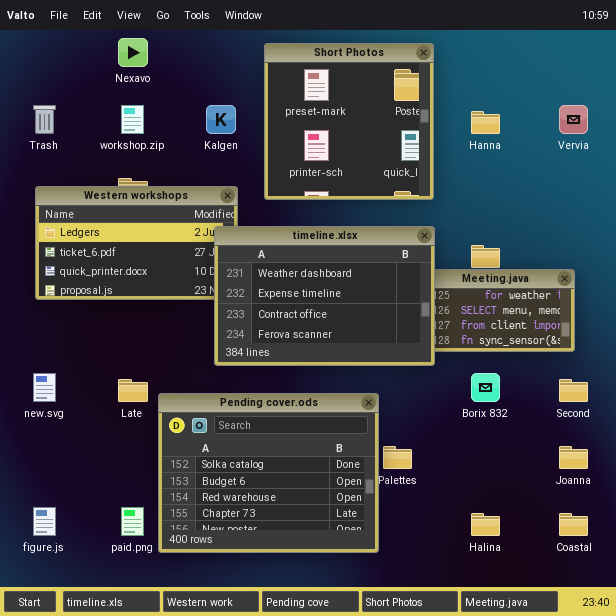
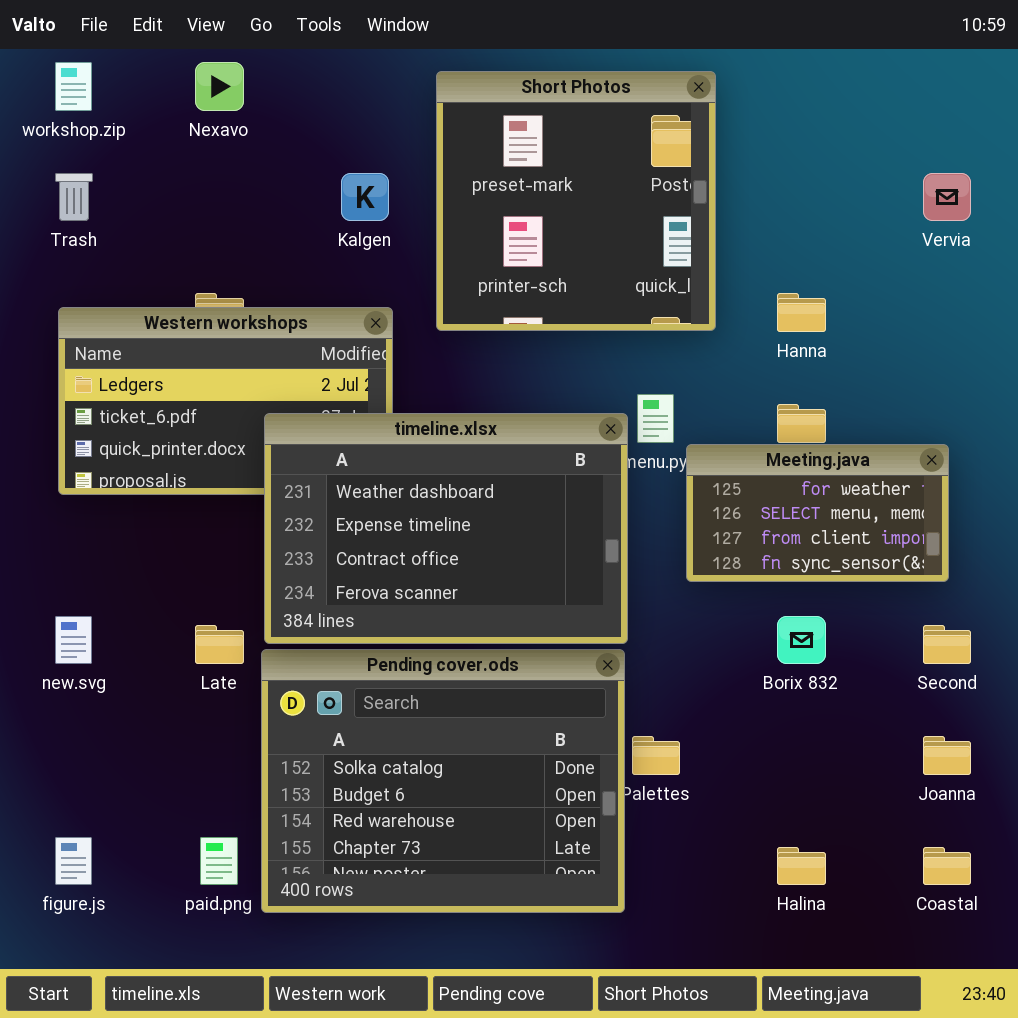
workshop.zip: [121,105,144,134] -> [55,62,92,111], moved
Hanna: [471,111,500,134] -> [777,293,826,332], moved
timeline.xlsx: [214,226,435,366] -> [264,413,628,644], moved

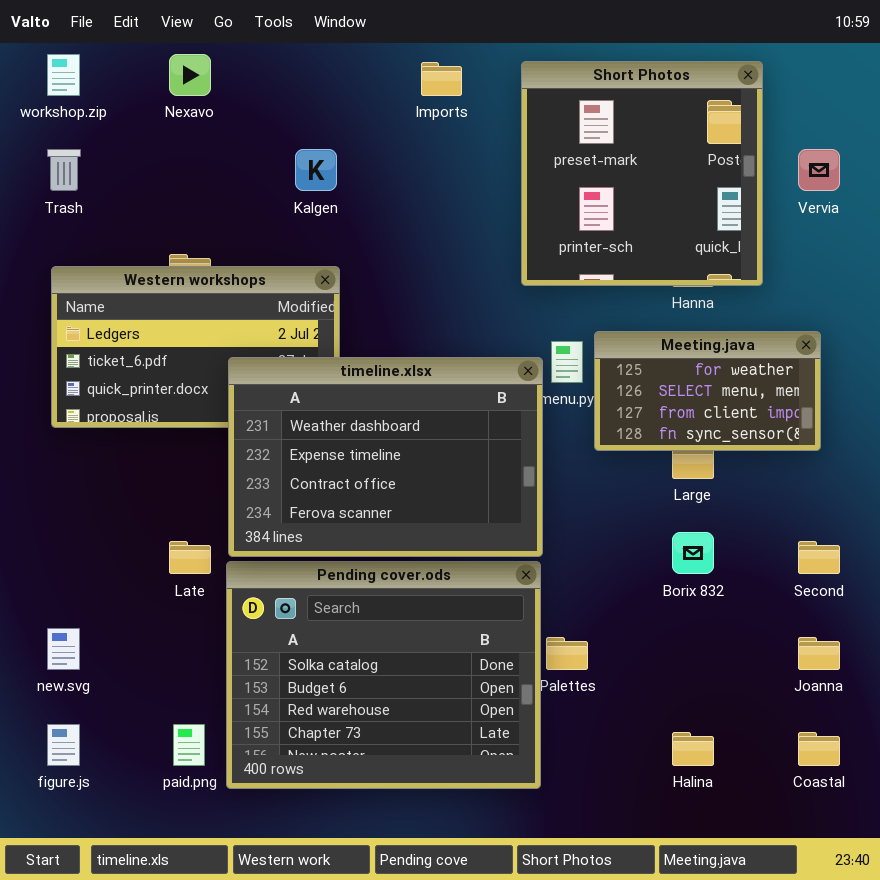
Short Photos: [436,71,716,331] -> [521,61,763,286], moved
Meeting.java: [686,444,949,582] -> [594,331,821,451], moved
new.svg: [55,616,92,664] -> [47,628,80,670], moved

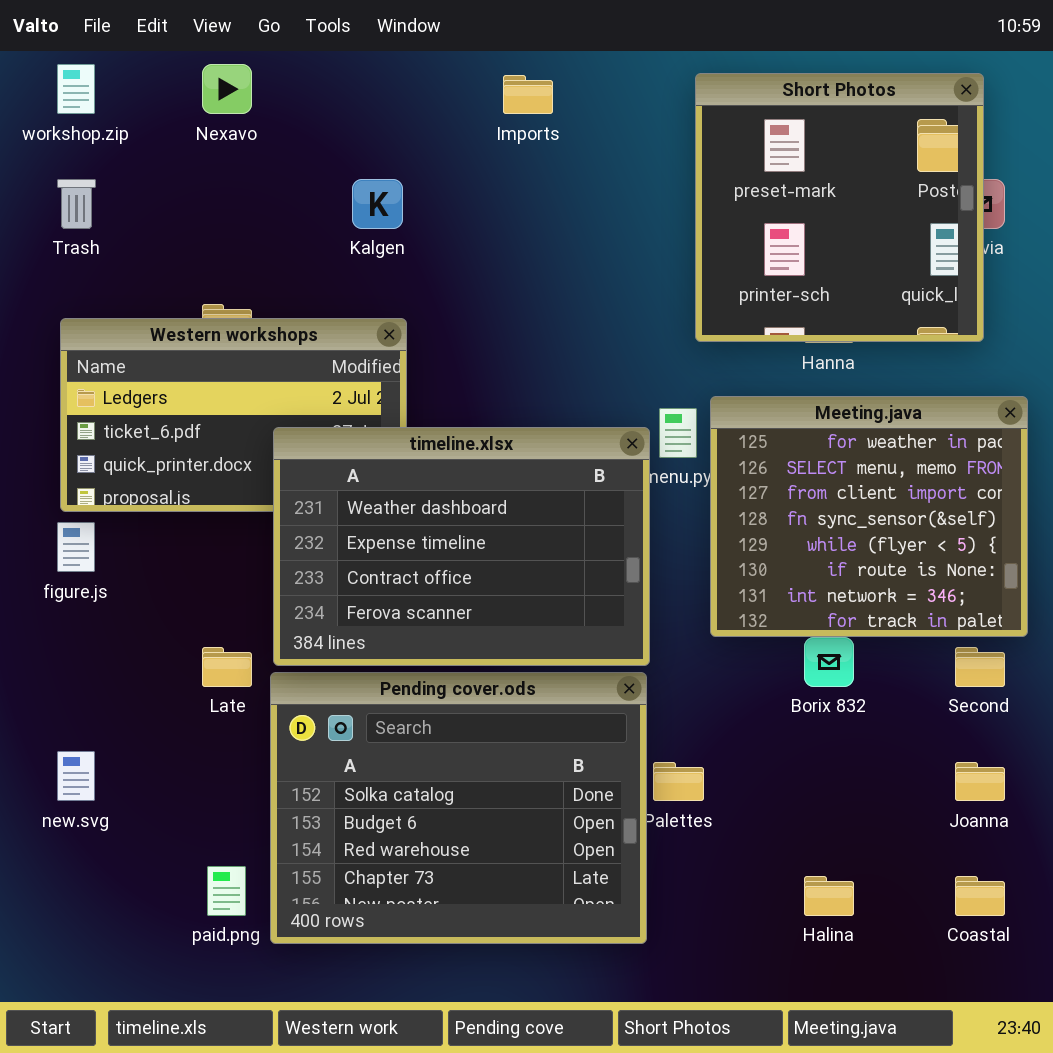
Short Photos: [521,61,763,286] -> [695,73,984,342], moved
Meeting.java: [594,331,821,451] -> [710,396,1028,637], resized
figure.js: [47,724,80,766] -> [57,522,95,572], moved

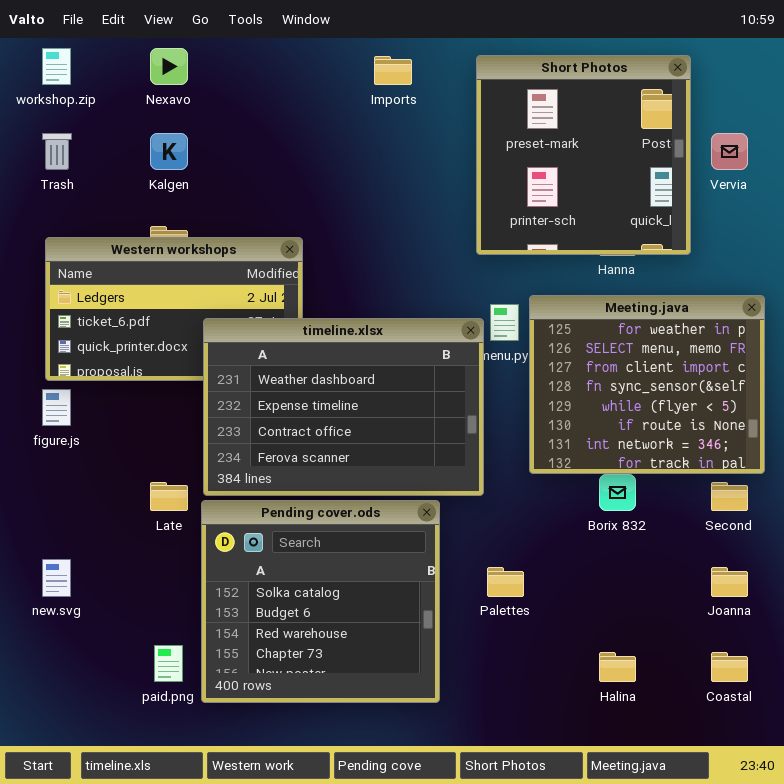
Short Photos: [695,73,984,342] -> [476,55,691,255], moved
Kalgen: [352,179,403,229] -> [150,133,188,170], moved
Pending cover.ods: [270,672,647,944] -> [201,500,440,703], resized

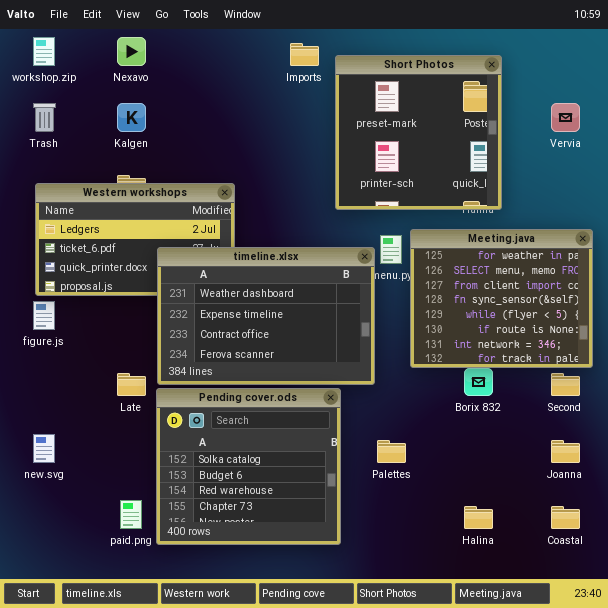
Short Photos: [476,55,691,255] -> [335,55,502,210], moved

